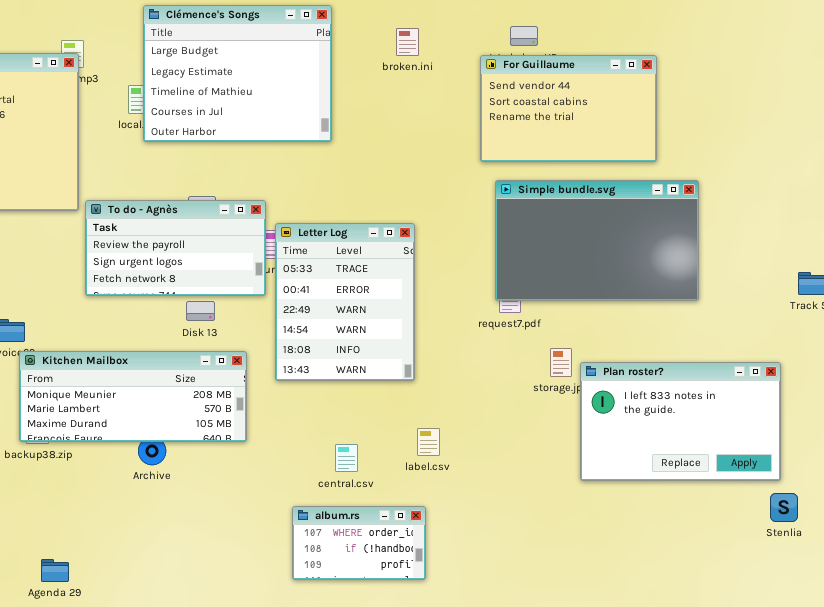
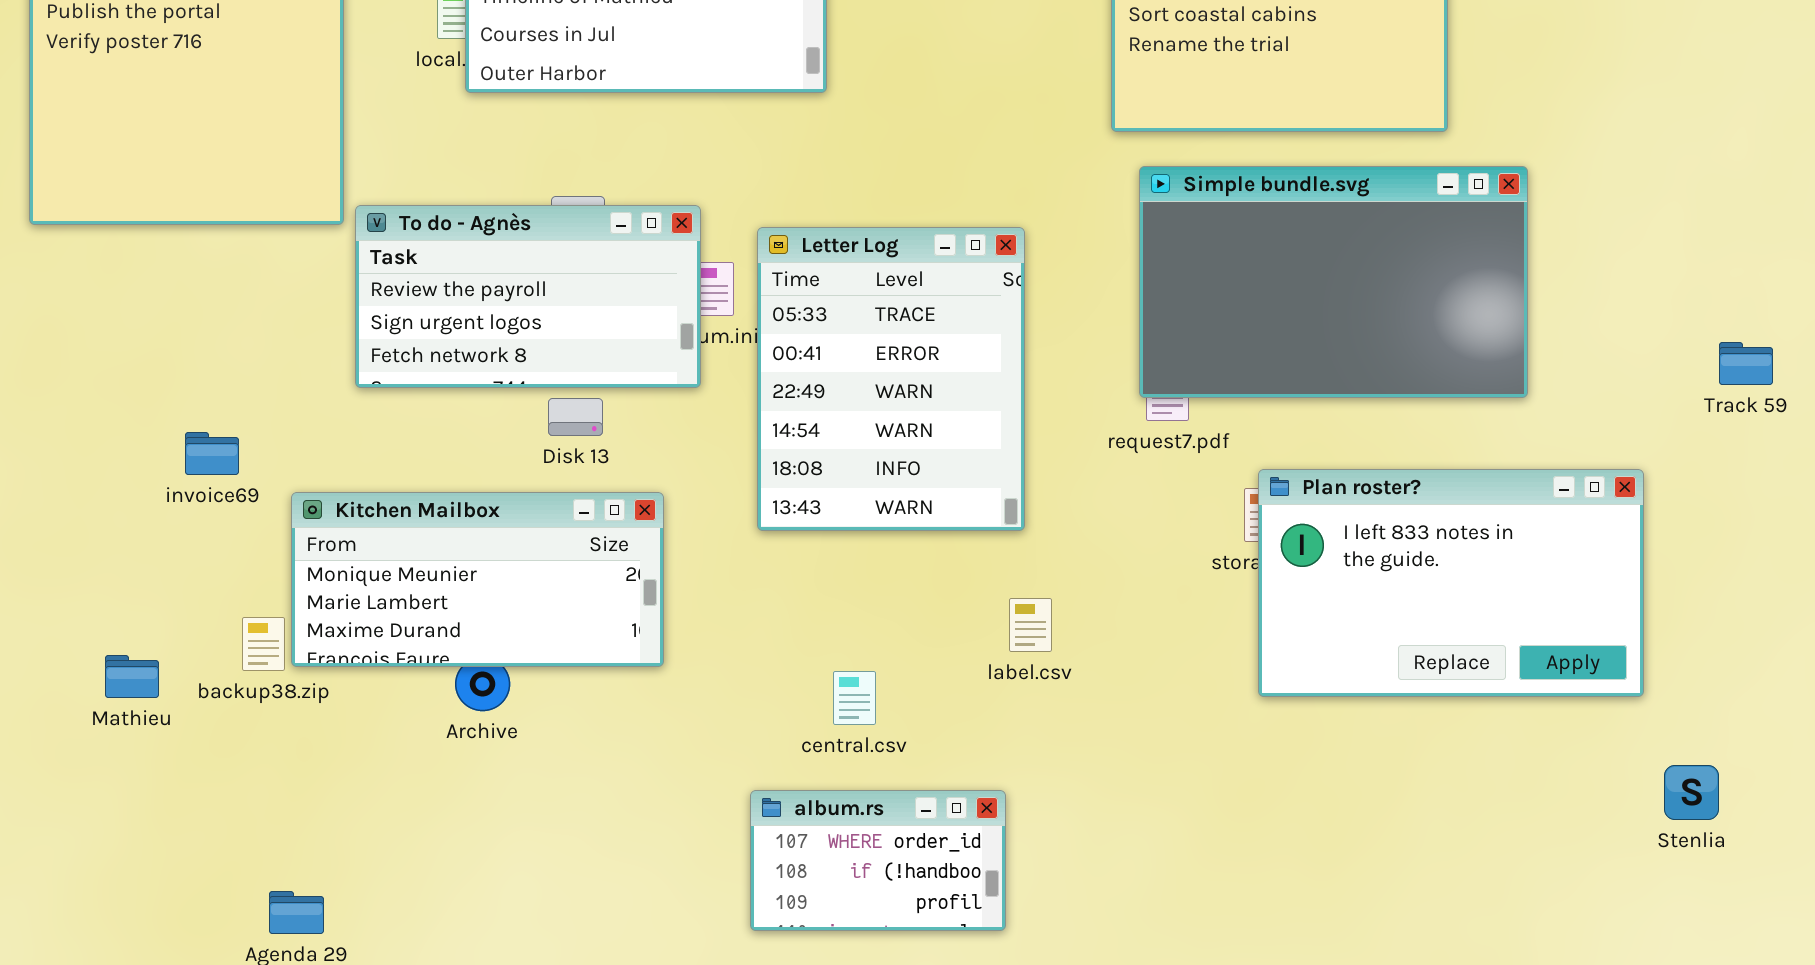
Letter Log: [275,223,415,381] -> [757,227,1025,531], moved
Kitchen Mailbox: [19,351,247,442] -> [291,492,664,667], resized
Plan roster?: [580,362,781,481] -> [1258,469,1644,697], moved
label.csv: [417,428,440,456] -> [1009,598,1052,652], moved

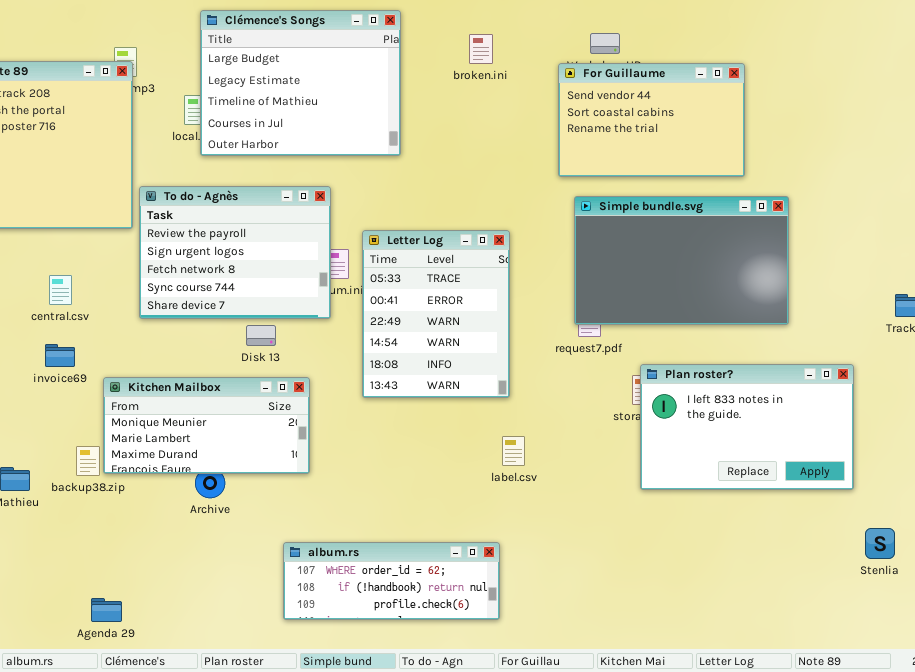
To do - Agnès: [355,205,701,388] -> [139,186,331,319], resized
central.csv: [833,671,876,725] -> [49,275,72,305], moved
album.rs: [750,790,1006,931] -> [283,542,500,620], resized

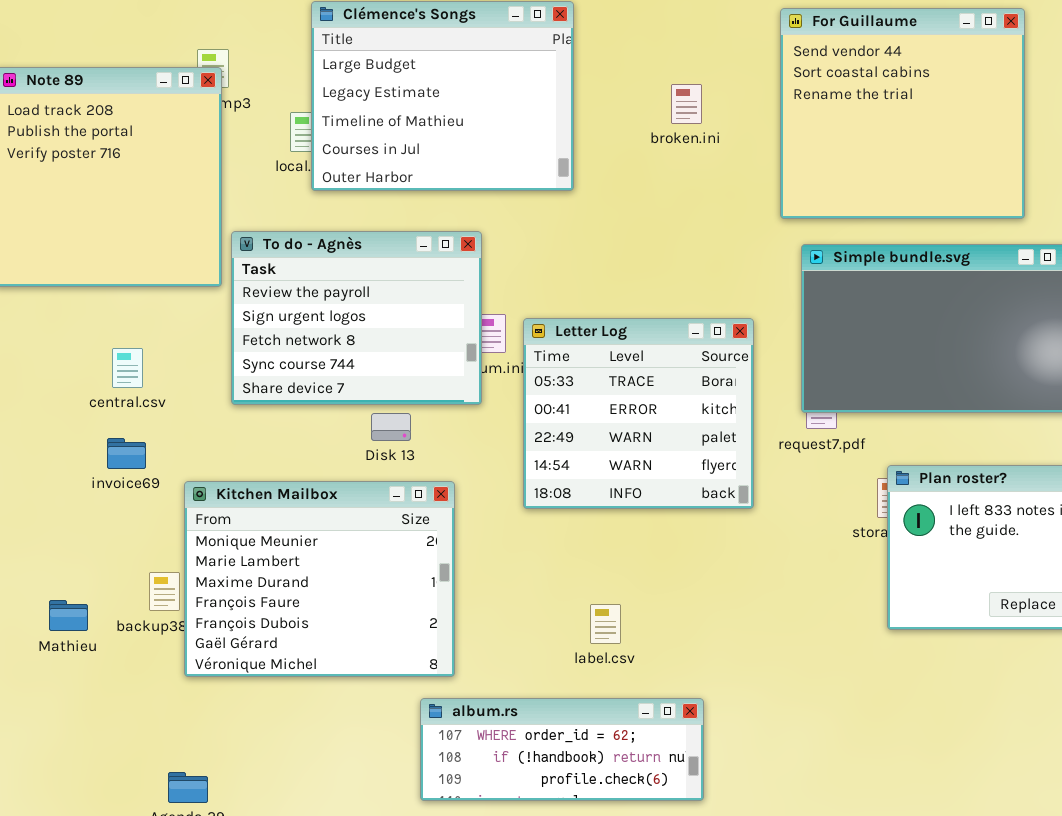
broken.ini: [469,34,493,64] -> [671,84,702,124], moved
For Guillaume: [558,63,745,177] -> [780,8,1025,219], resized
Letter Log: [362,230,510,398] -> [523,318,754,509], resized
Kitchen Mailbox: [103,377,310,474] -> [184,481,455,677], resized
label.csv: [502,436,525,466] -> [590,604,621,644], moved

